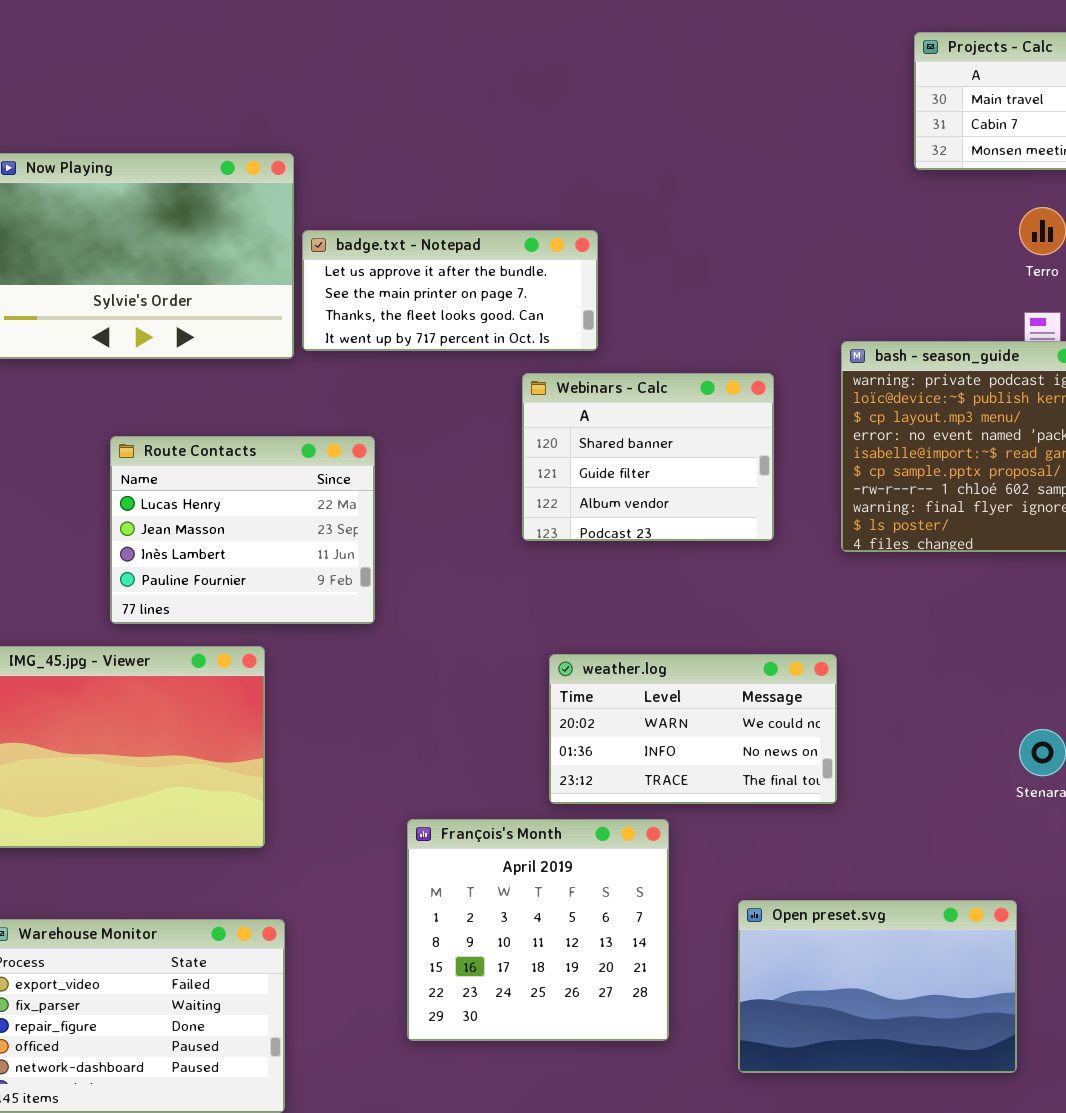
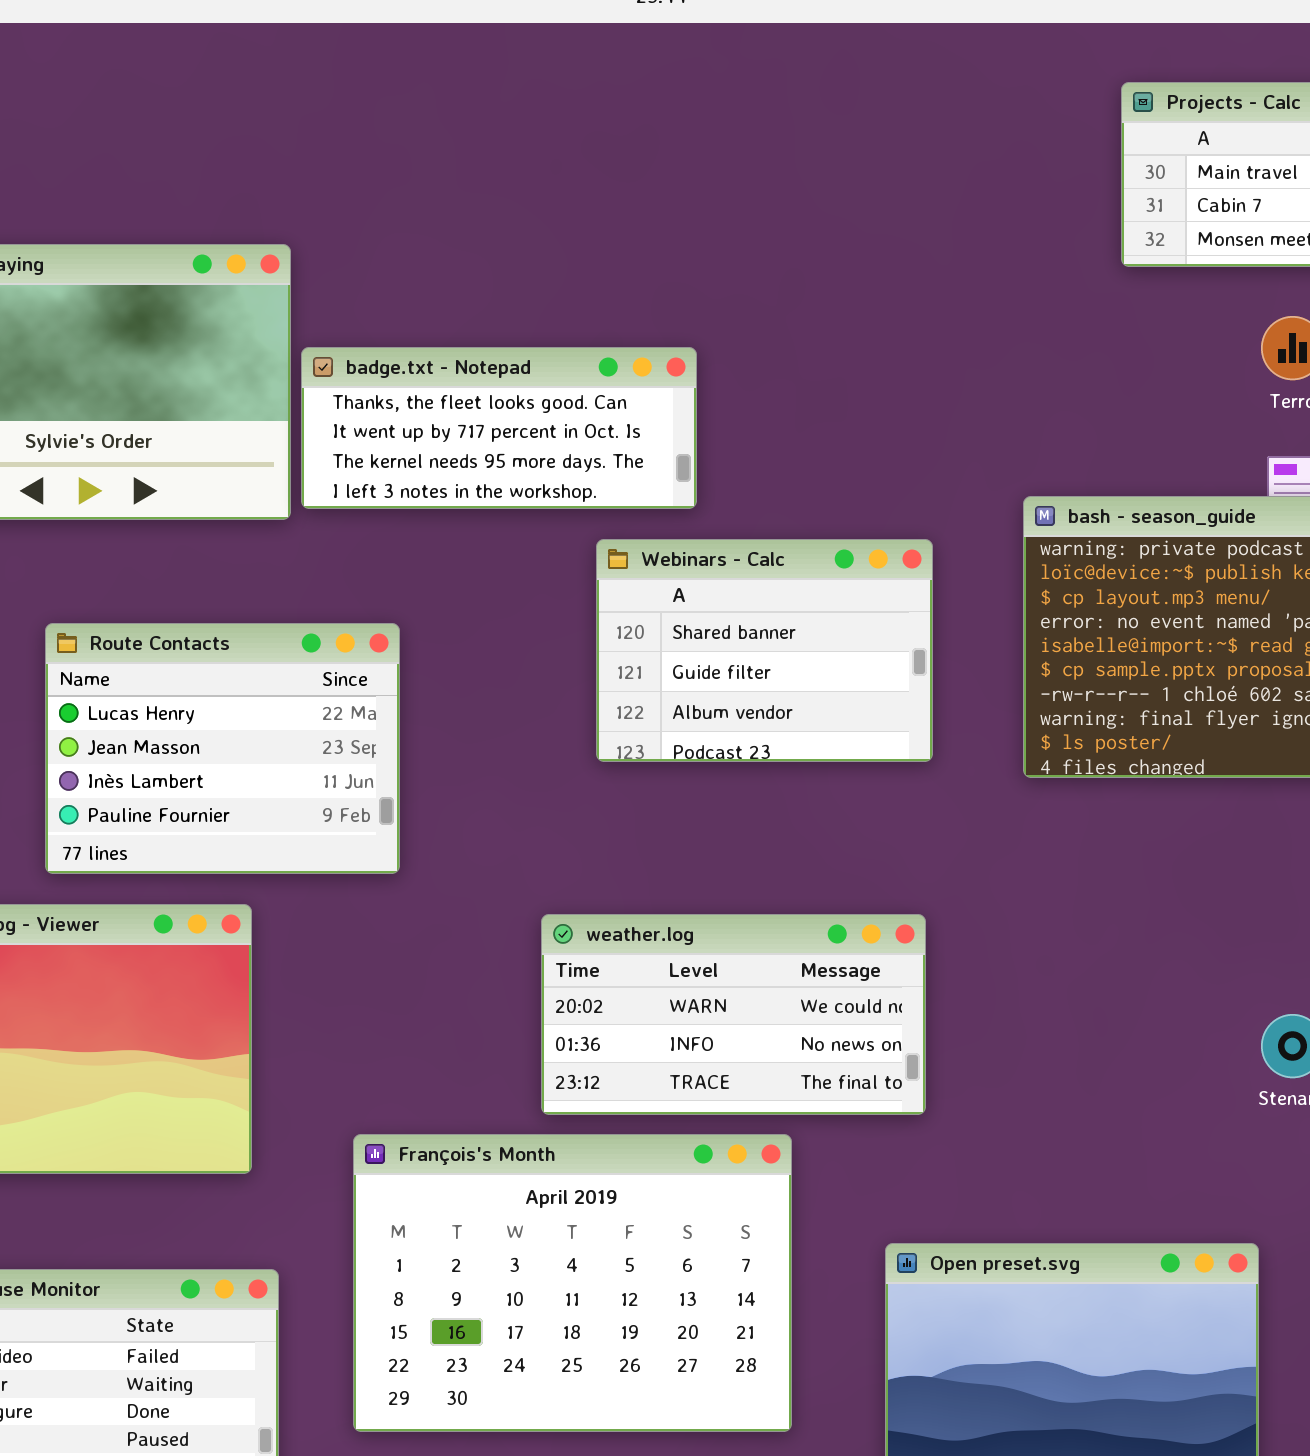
badge.txt - Notepad: [302,230,598,351] -> [301,347,697,509], scrolled down 2 rows
weather.log: [549,654,837,804] -> [541,914,926,1115], moved
François's Month: [407,819,669,1041] -> [353,1134,792,1432], resized

